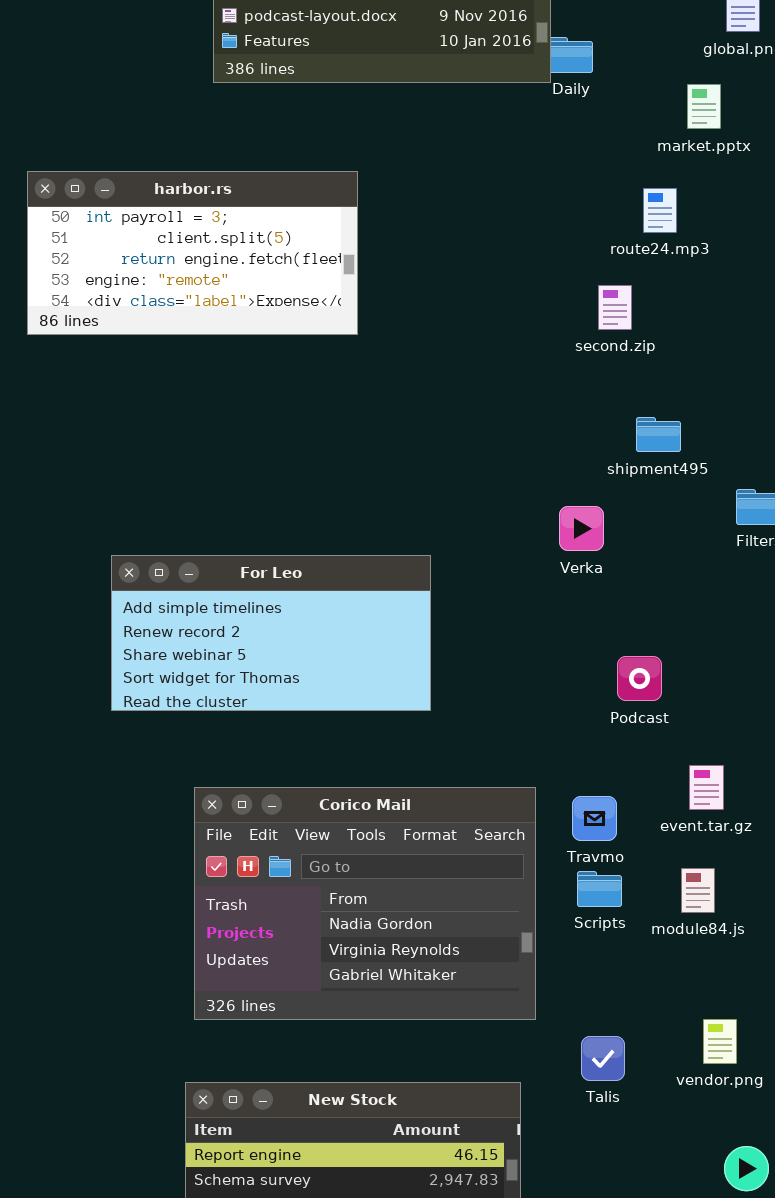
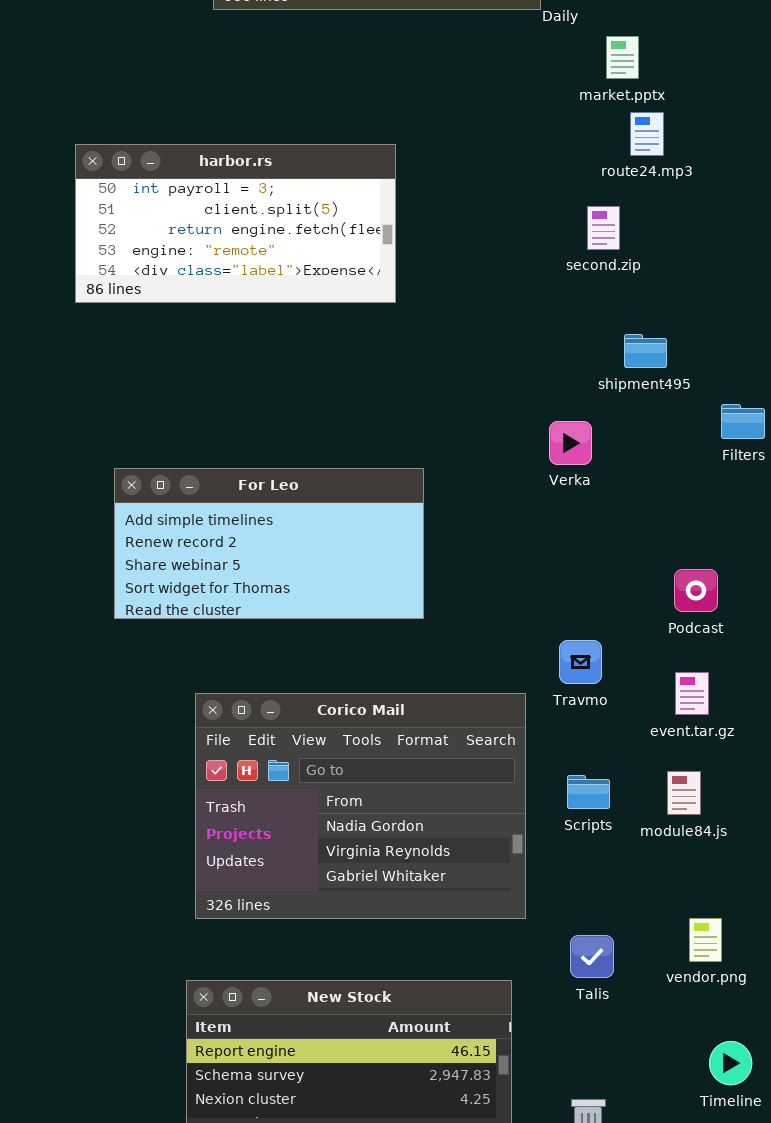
market.pptx: [687,84,721,129] -> [606,36,639,79], moved
harbor.rs: [27,171,358,335] -> [75,144,396,303], moved
Podcast: [617,656,662,701] -> [674,569,718,612], moved
Travmo: [572,796,617,841] -> [559,640,602,684], moved

